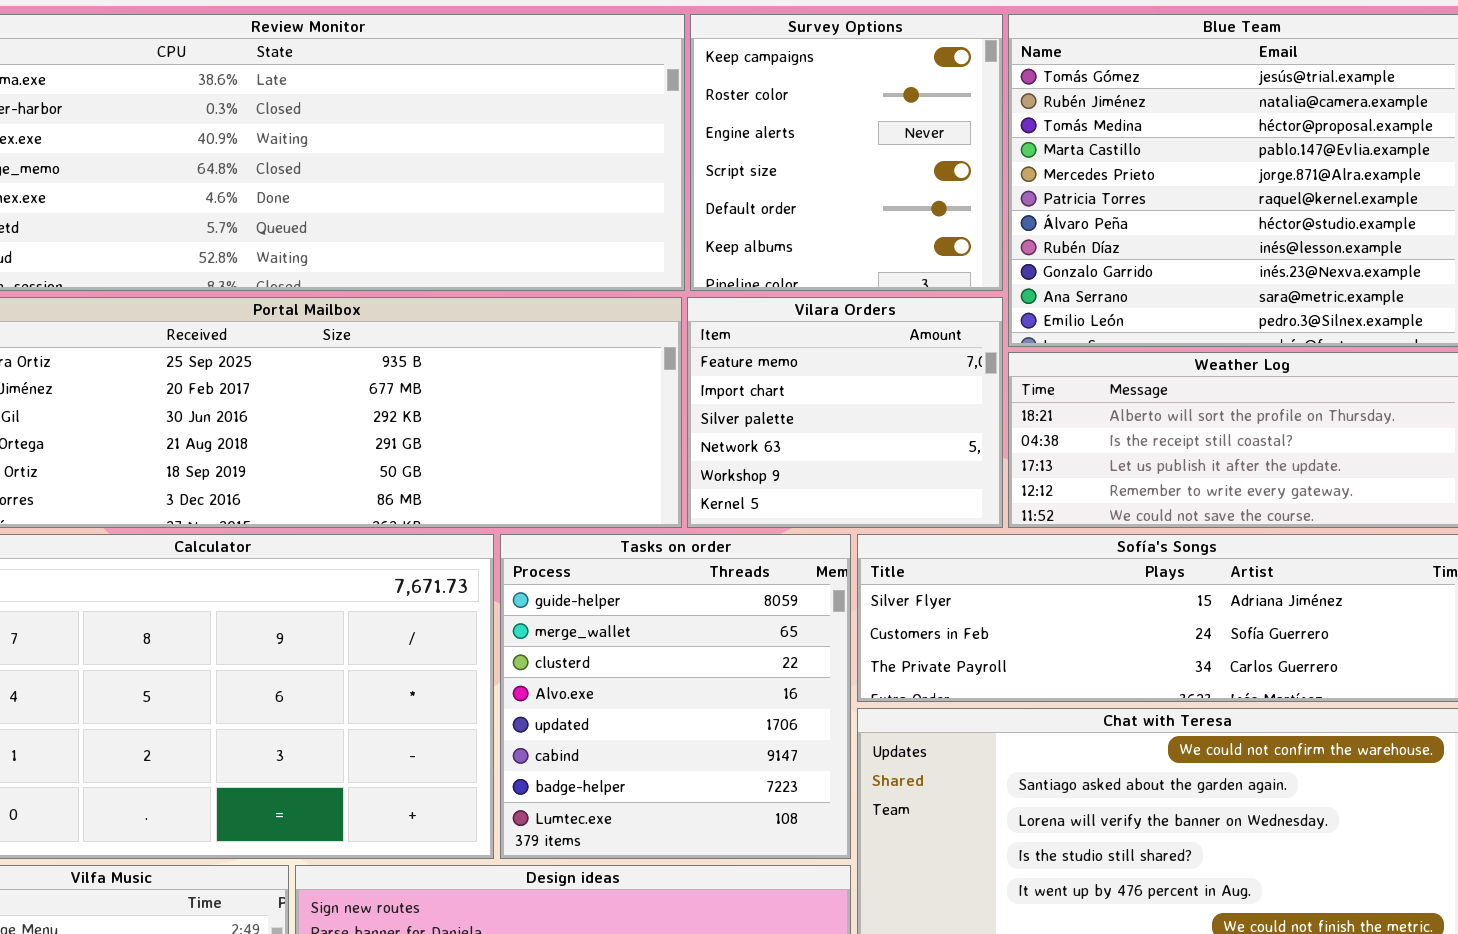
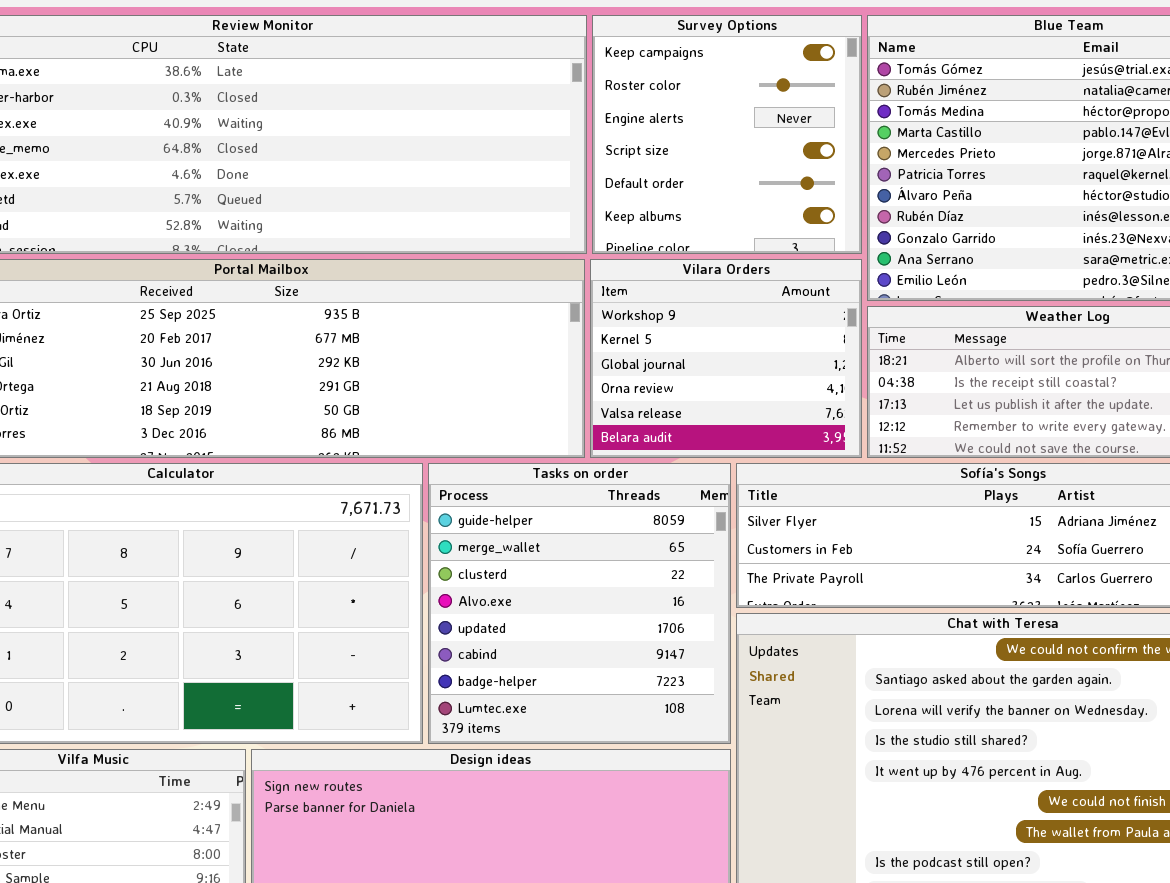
Vilara Orders: [687,297,1003,528] -> [590,259,862,458], scrolled down 4 rows

